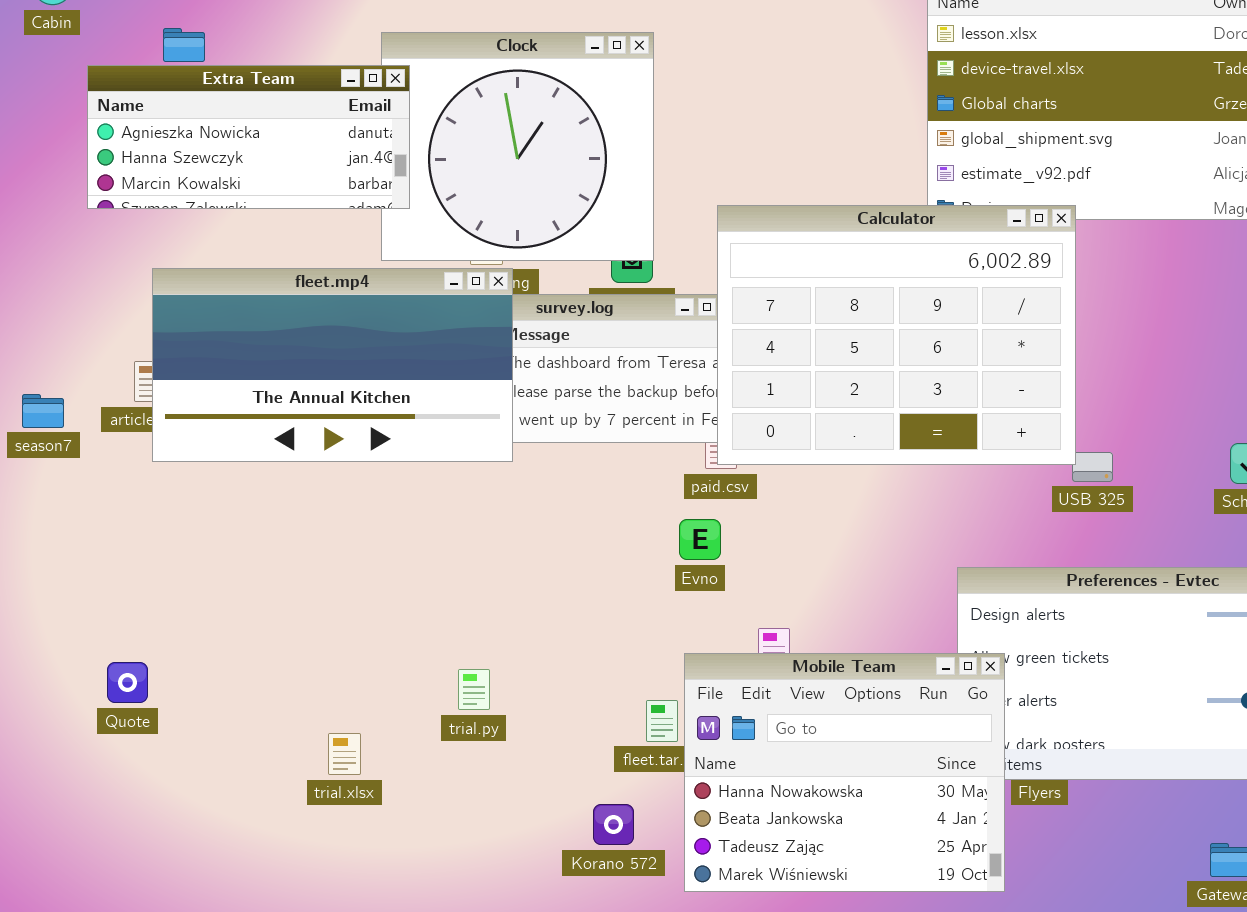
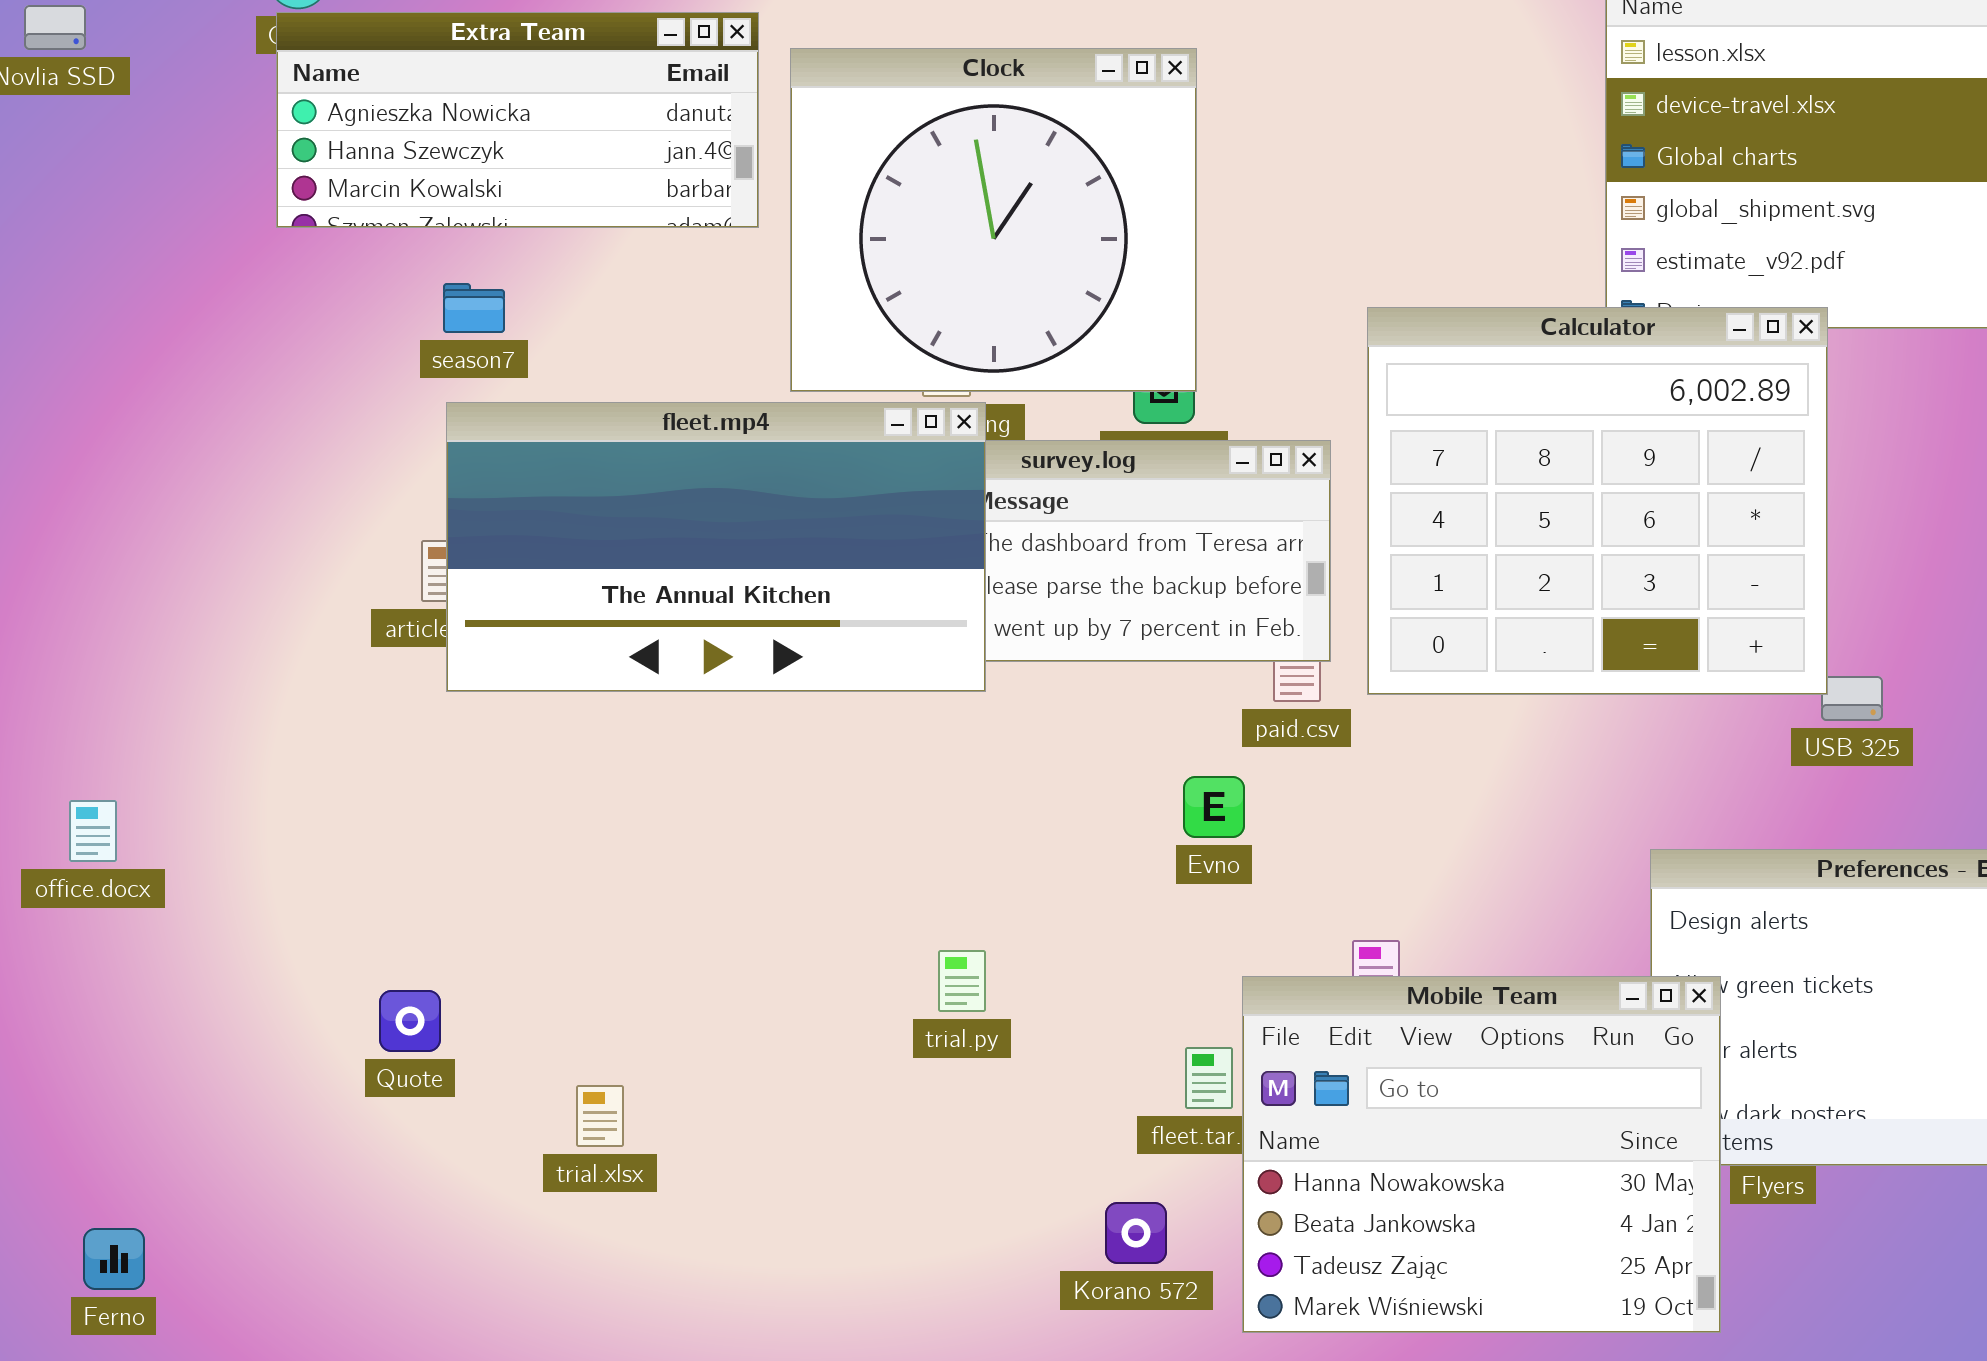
Extra Team: [87,65,410,209] -> [276,12,759,228], moved
Calculator: [717,205,1076,465] -> [1367,307,1828,695], resized
season7: [22,394,64,428] -> [443,283,505,333], moved
Evno: [679,519,721,560] -> [1183,776,1245,838], moved
trial.py: [458,669,490,710] -> [938,950,986,1012], moved
trial.xlsx: [328,733,361,775] -> [576,1085,624,1147], moved

